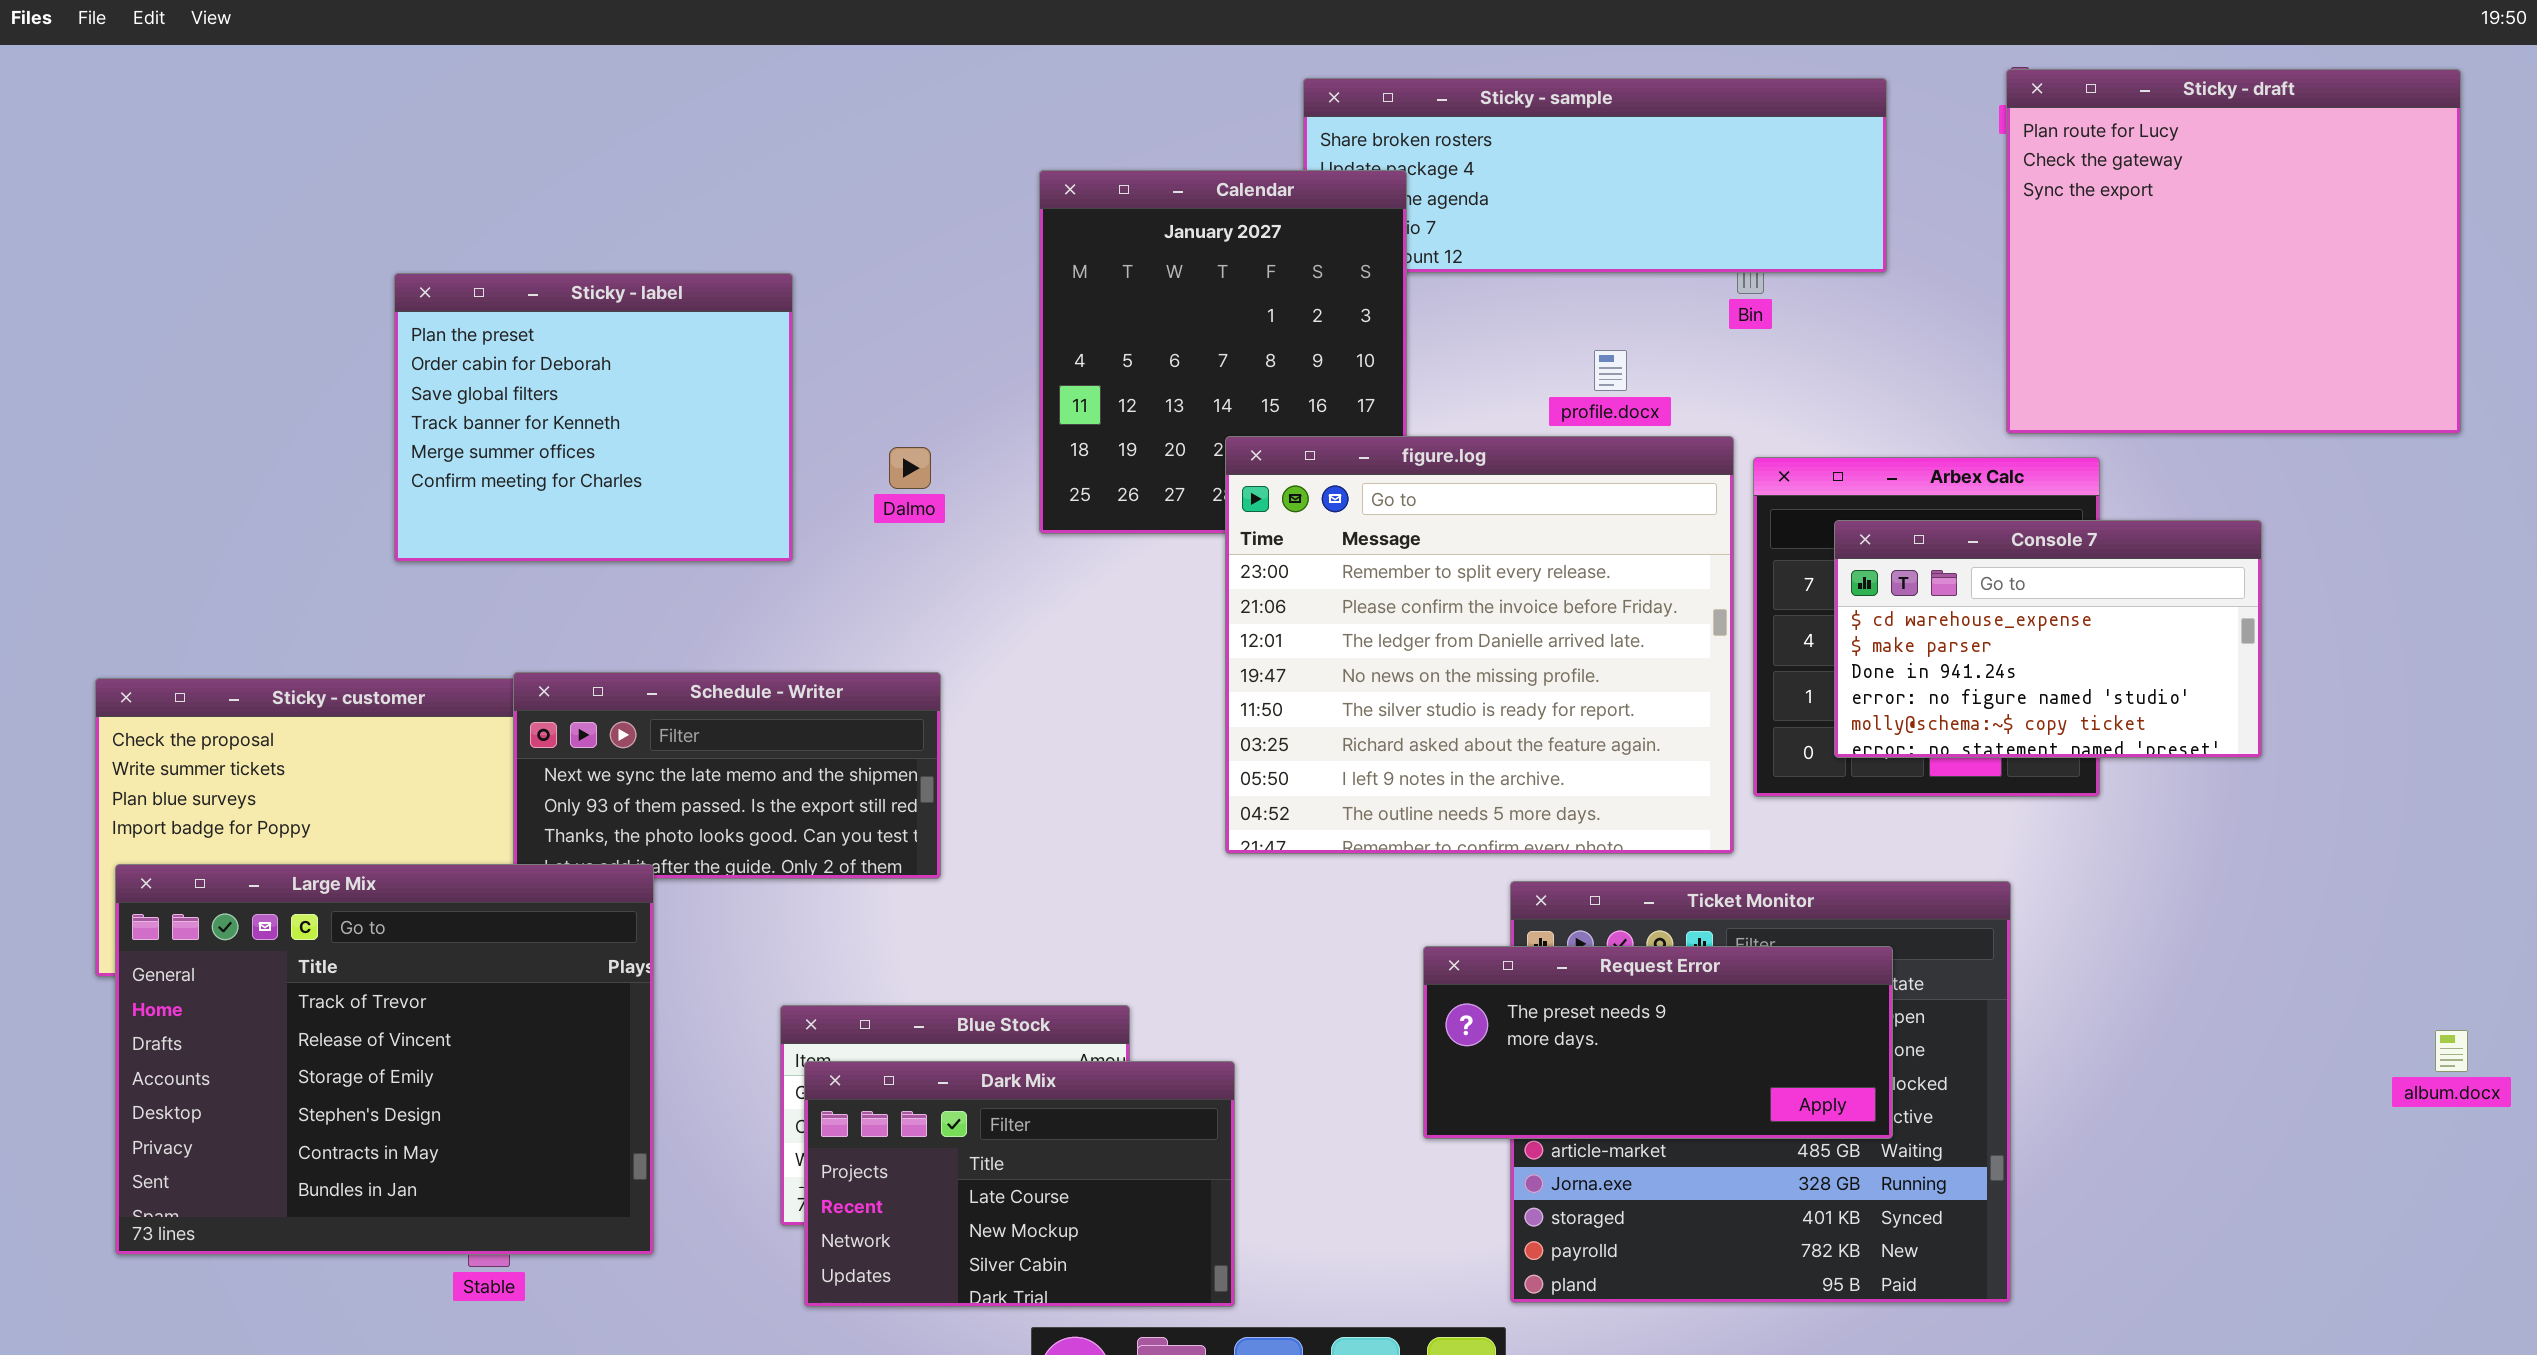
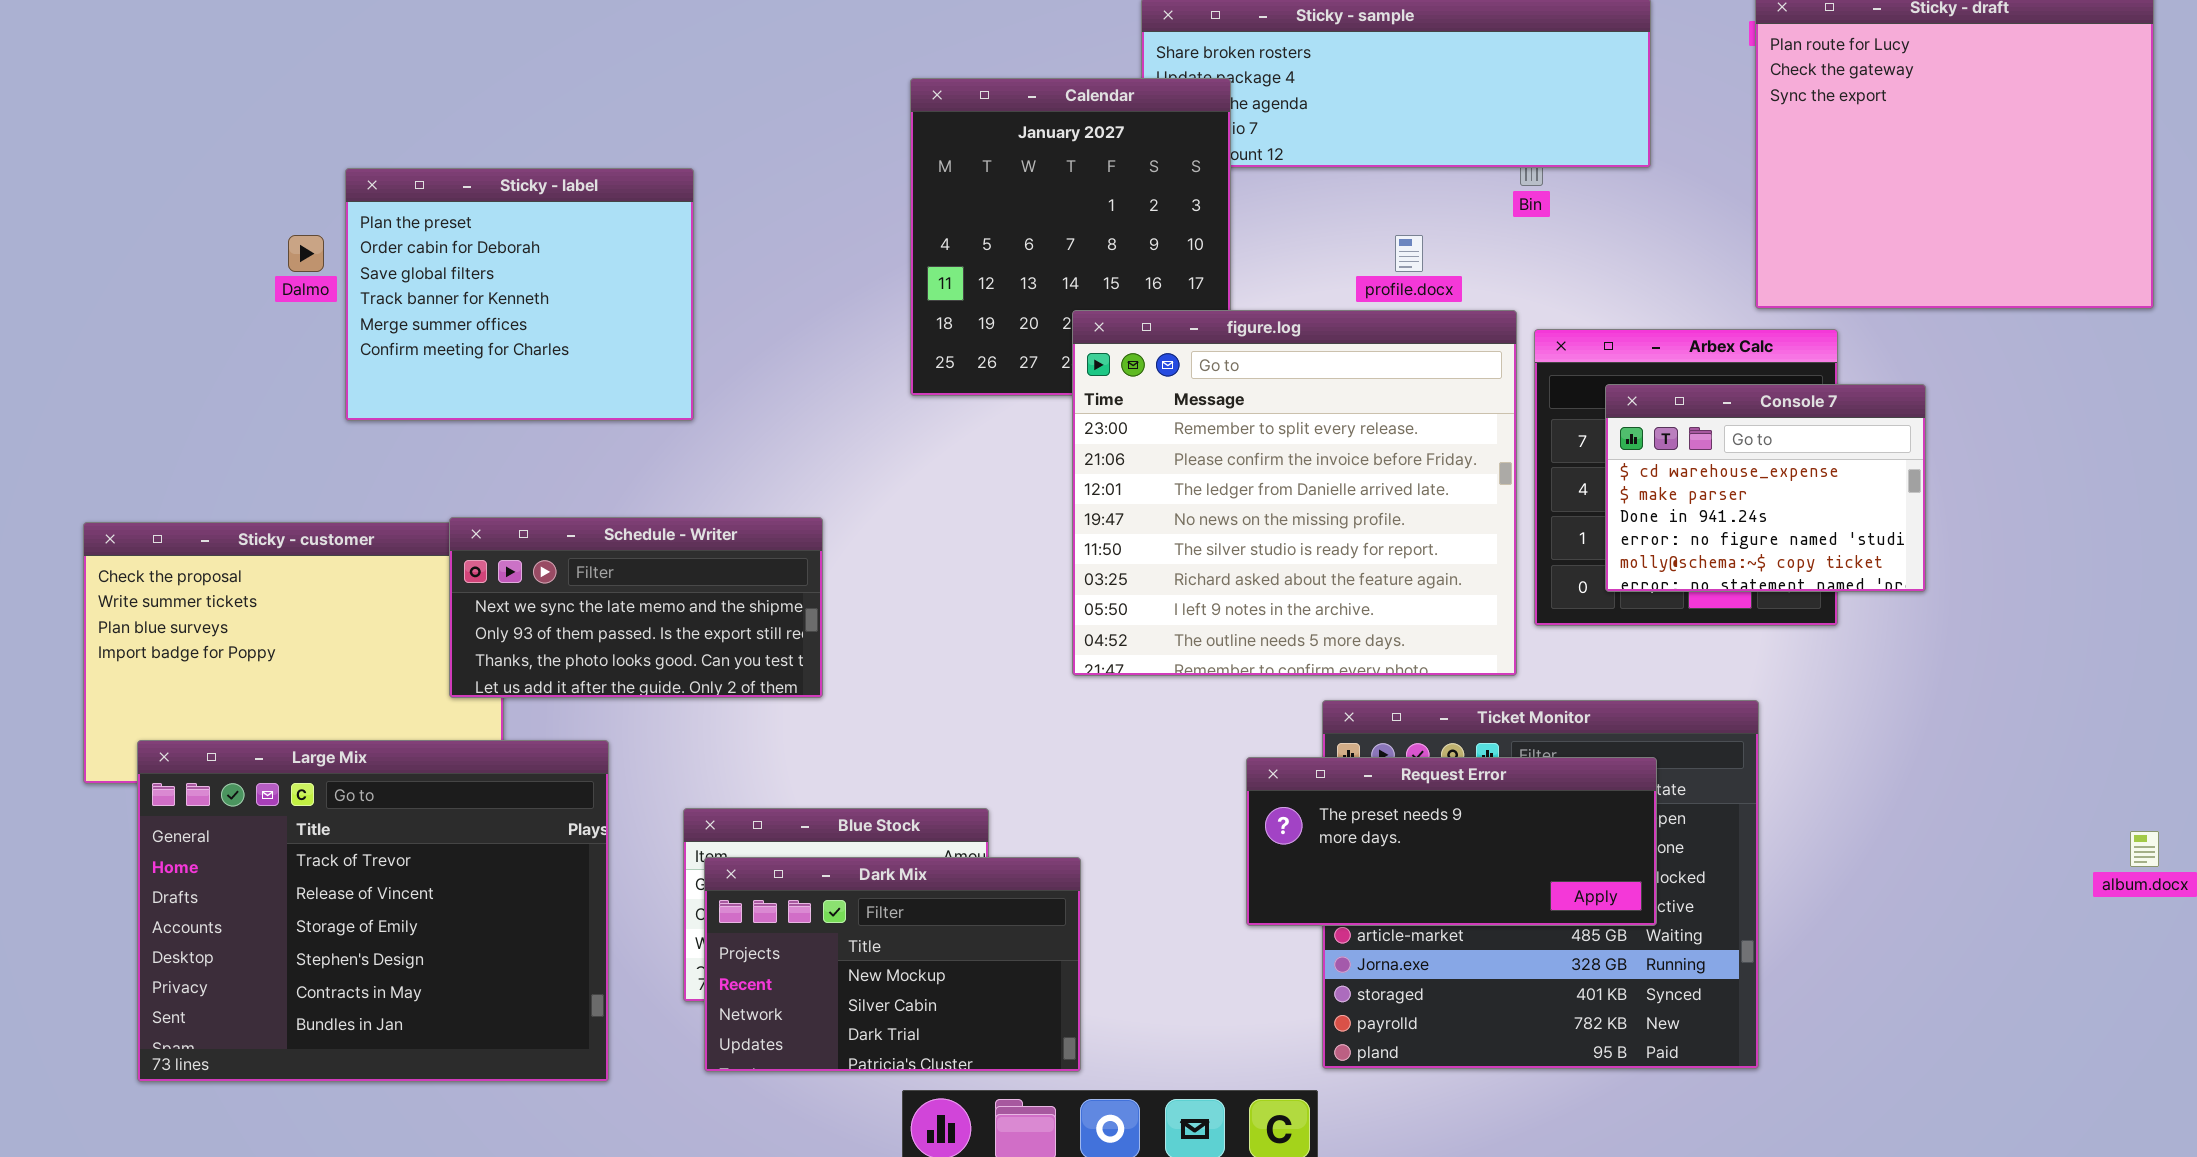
Dalmo: [889,447,931,489] -> [288,235,324,272], moved
Console 7: [1834,520,2262,758] -> [1605,384,1926,592], resized
Large Mix: [115,864,654,1255] -> [137,740,609,1082], moved
Dark Mix: [804,1061,1235,1307] -> [704,857,1081,1072], scrolled down 1 row

